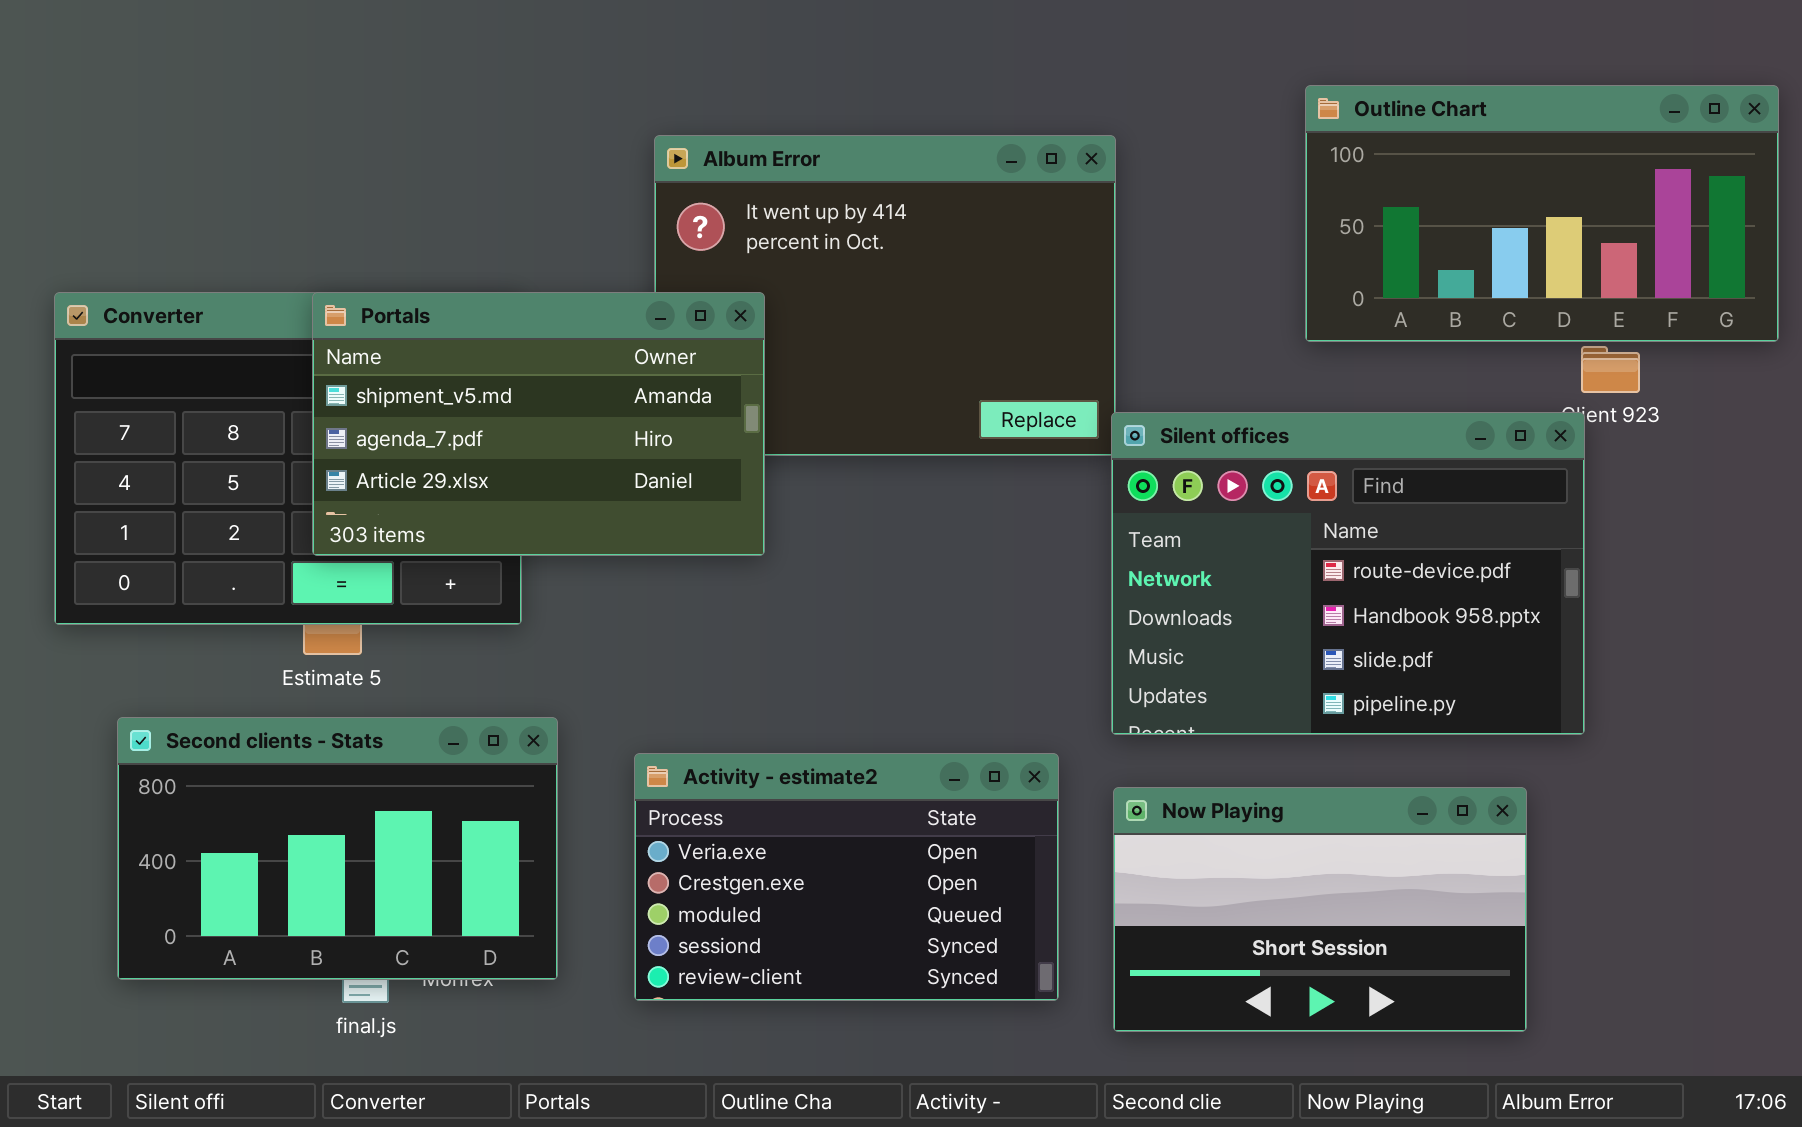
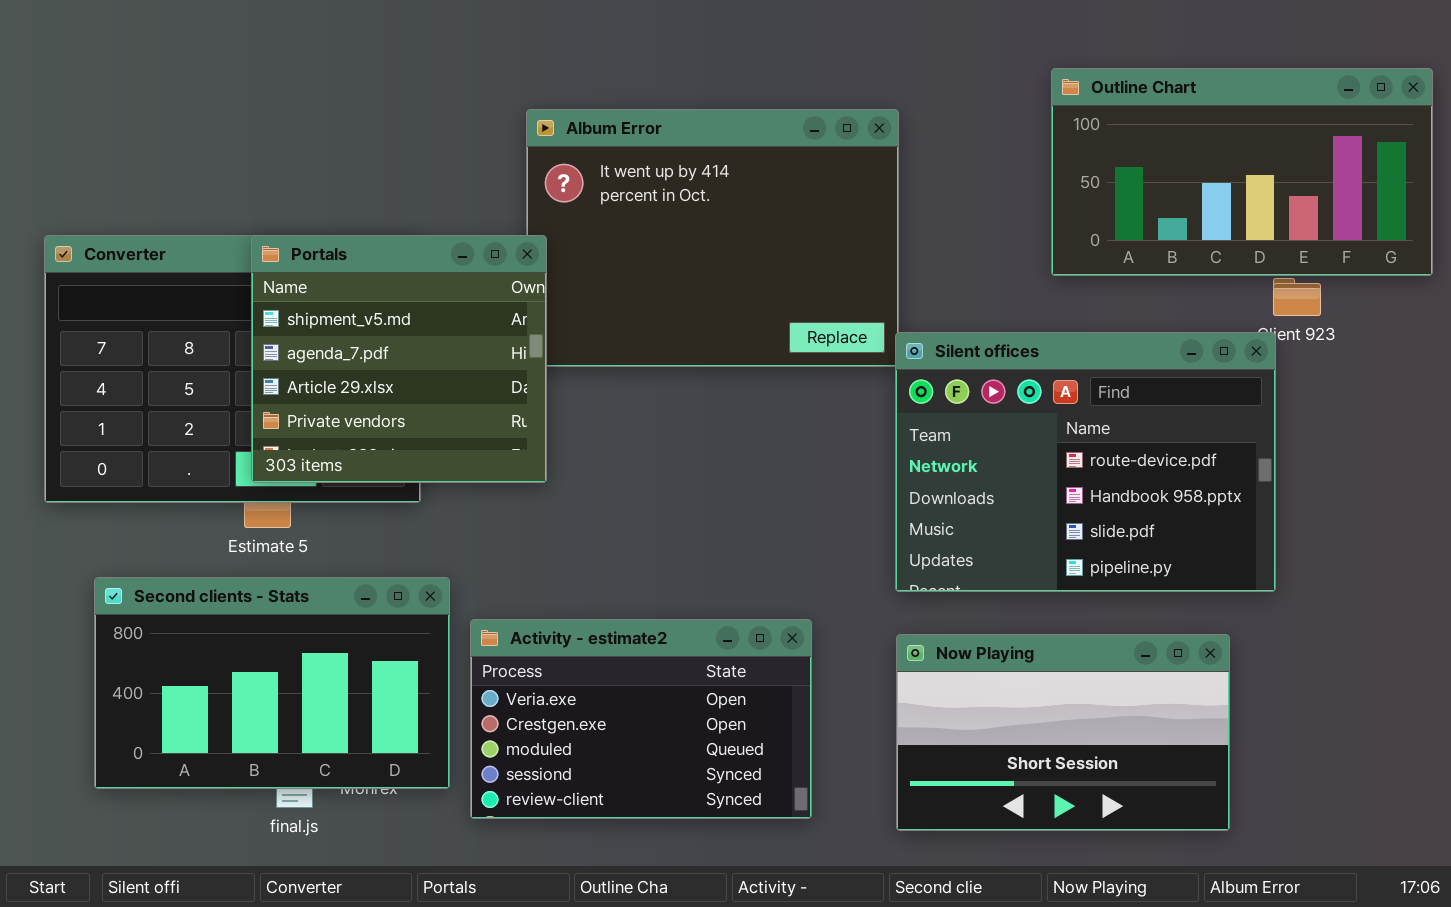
Portals: [312,292,765,556] -> [251,235,547,483], resized
Activity - estimate2: [634,753,1059,1001] -> [470,619,812,819], moved

